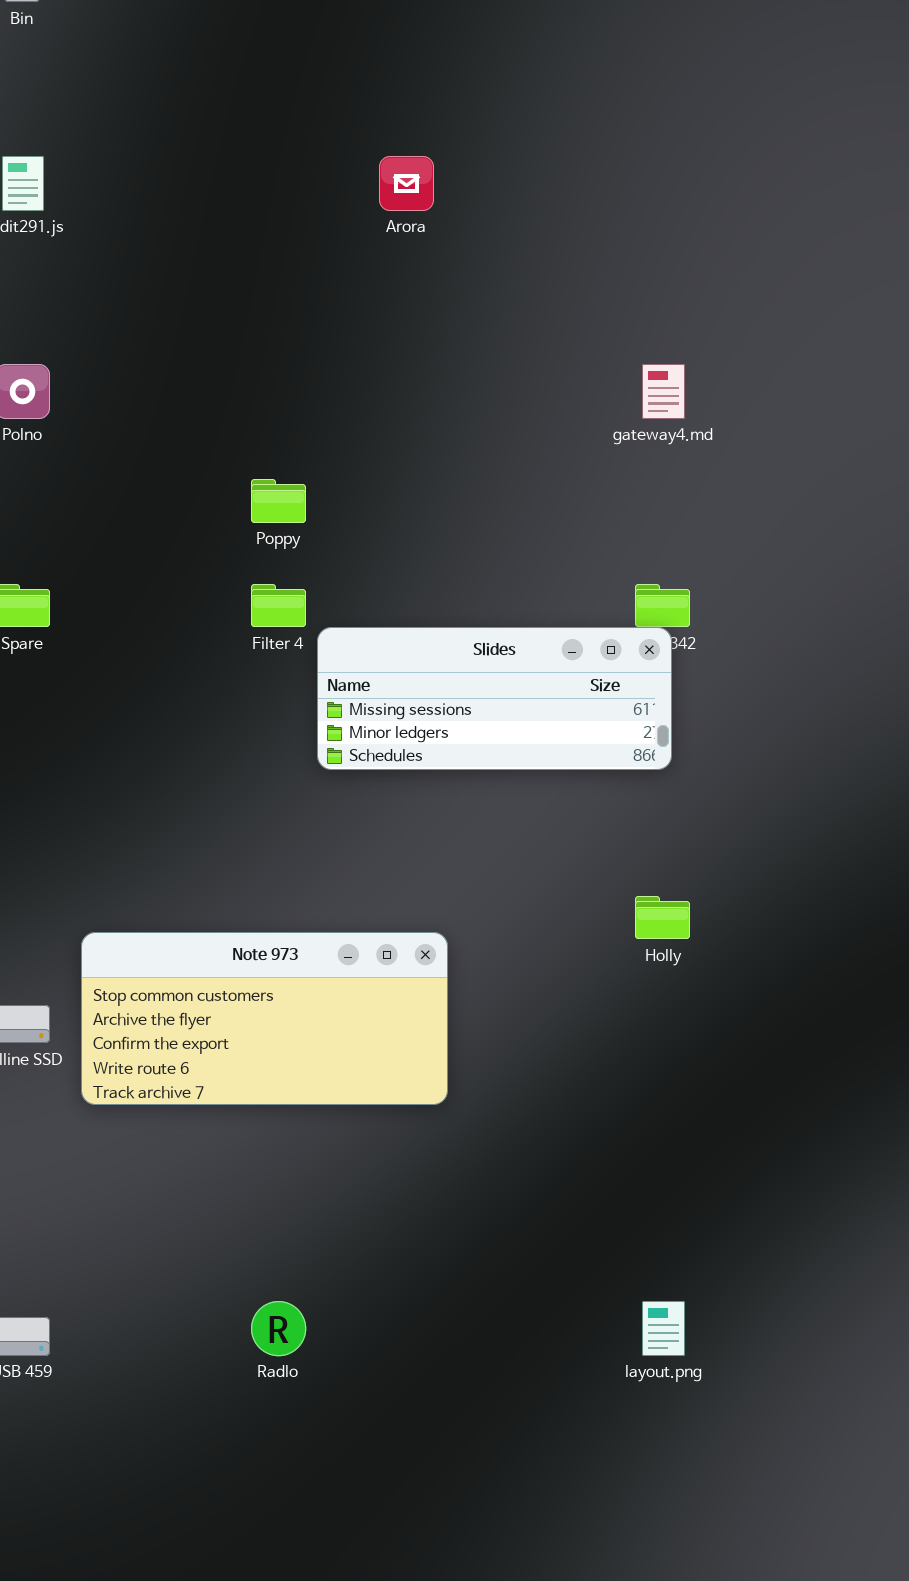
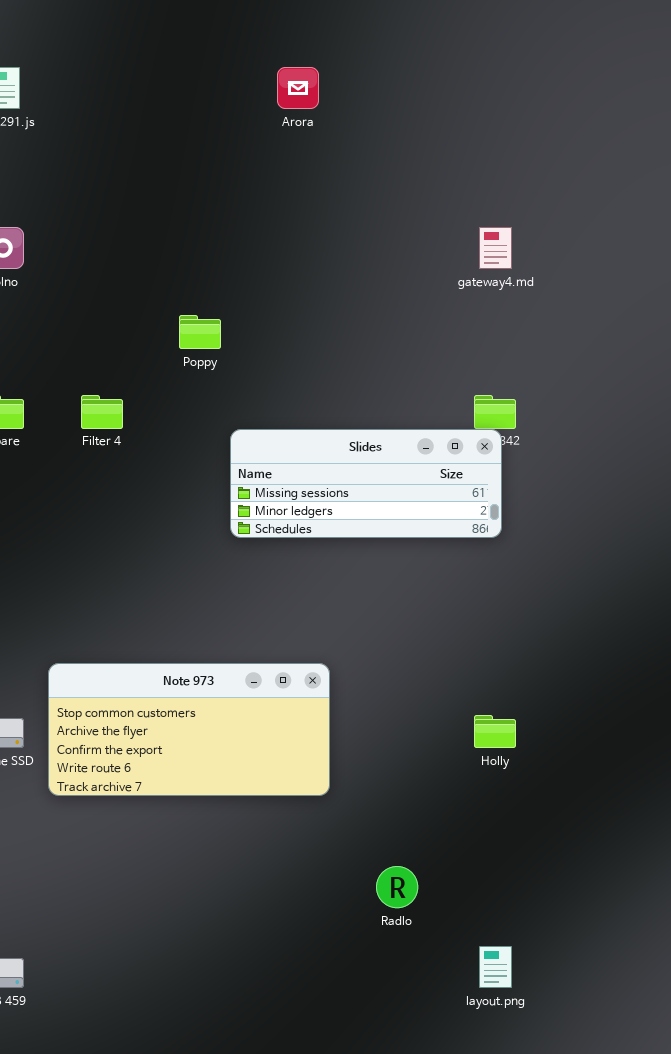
Filter 4: [251,584,306,627] -> [81,395,123,429], moved
Holly: [635,896,690,939] -> [474,715,516,748], moved
Radlo: [251,1301,306,1356] -> [376,866,418,908], moved

